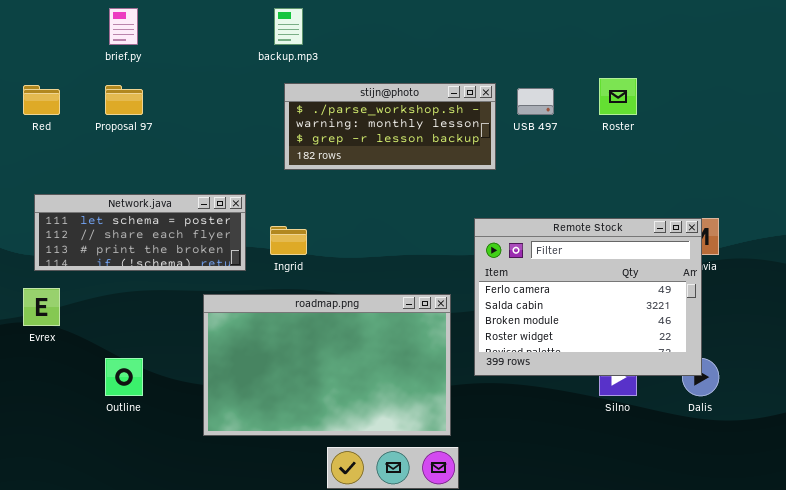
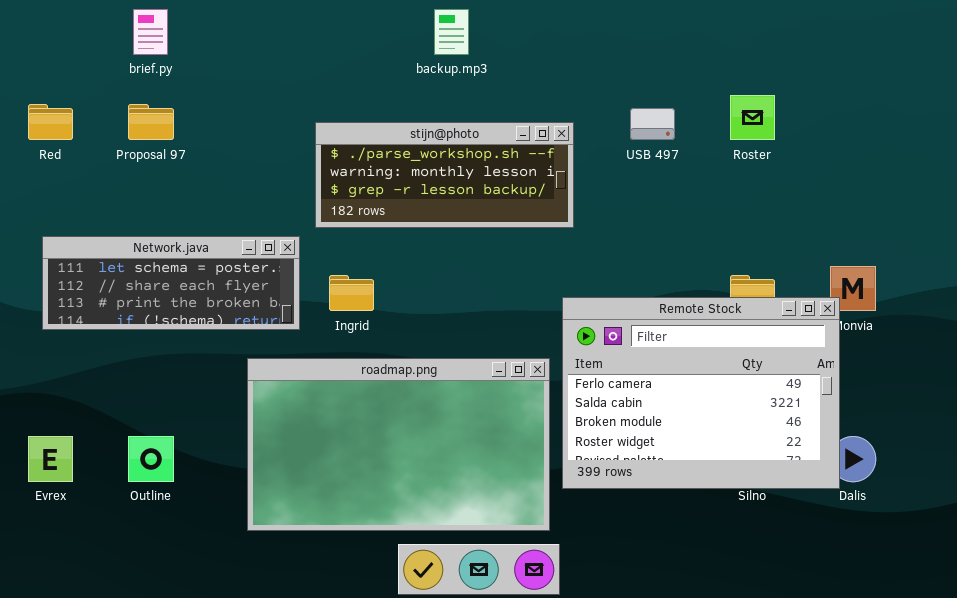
backup.mp3: [274,8,303,45] -> [434,9,469,55], moved
stijn@photo: [284,83,496,170] -> [315,122,574,228], moved
Remote Stock: [474,218,702,376] -> [562,297,840,489], moved
Evrex: [23,288,60,326] -> [28,436,73,482], moved

